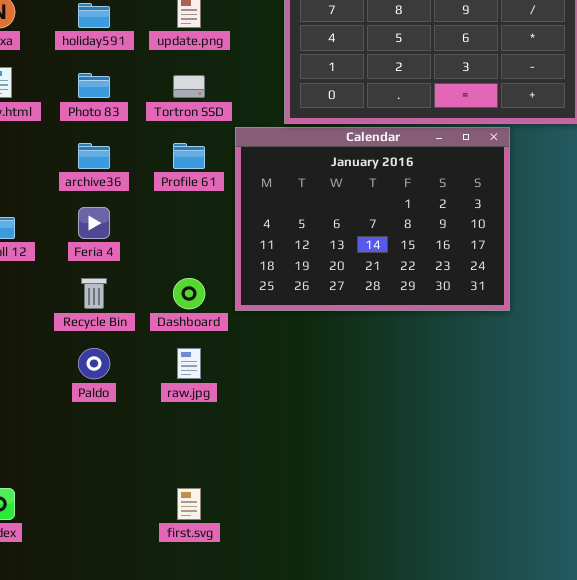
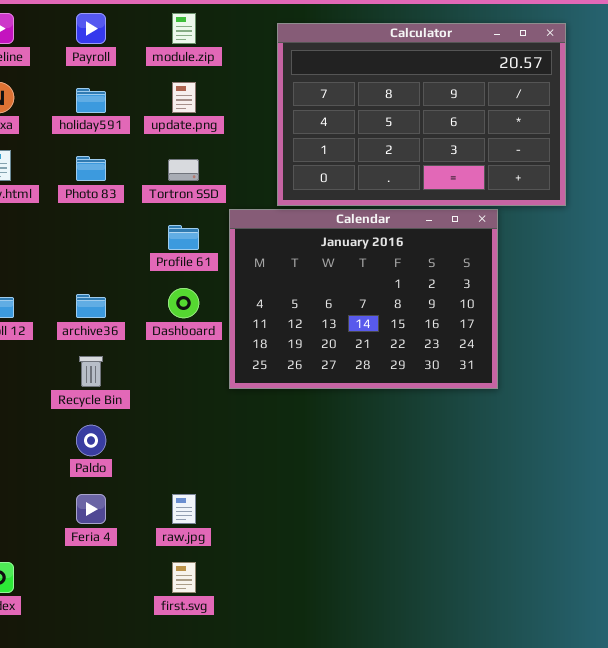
archive36: [78,143,110,169] -> [76,294,106,318], moved
Feria 4: [78,207,110,239] -> [76,494,106,524], moved
Dashboard: [173,278,205,309] -> [168,288,199,318], moved
raw.jpg: [177,348,201,379] -> [172,494,196,524], moved

